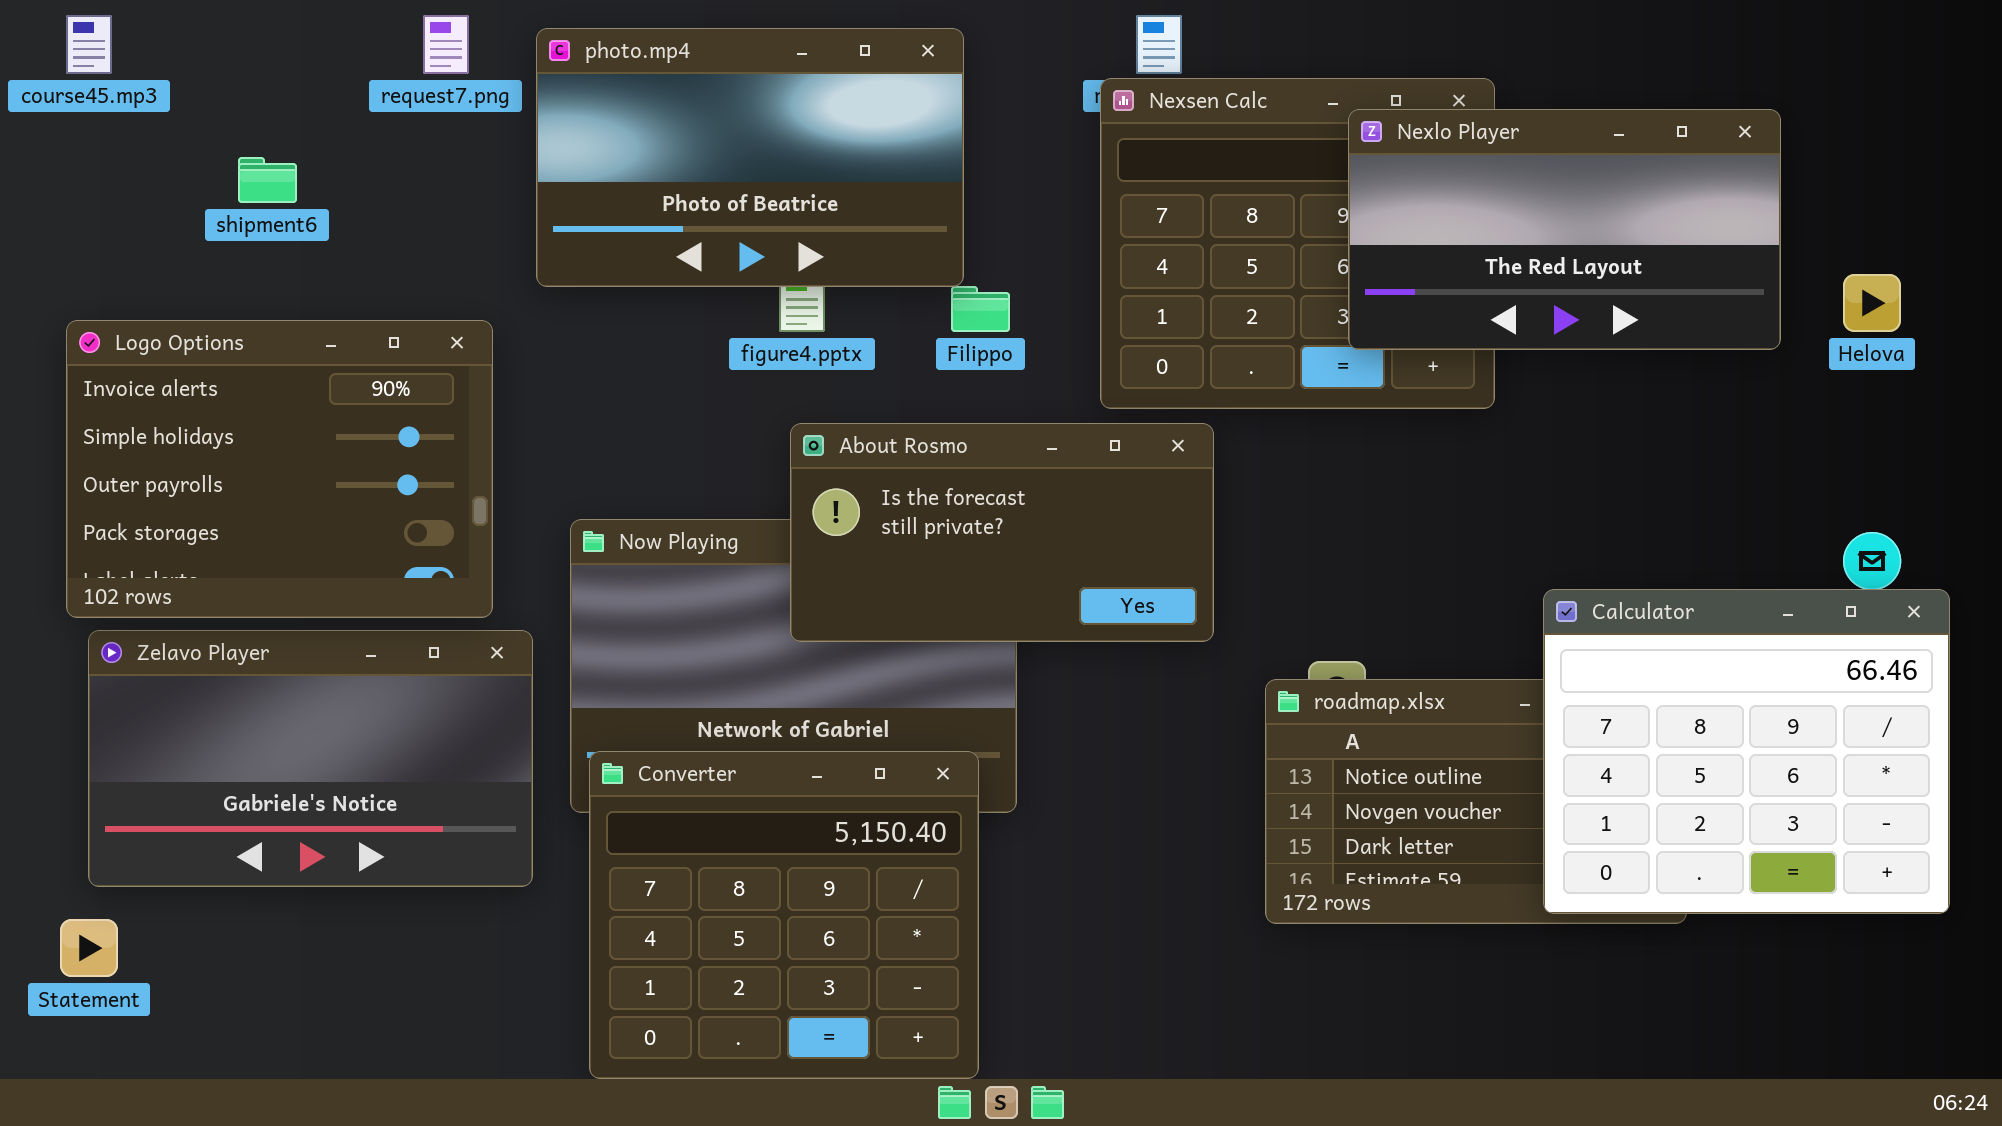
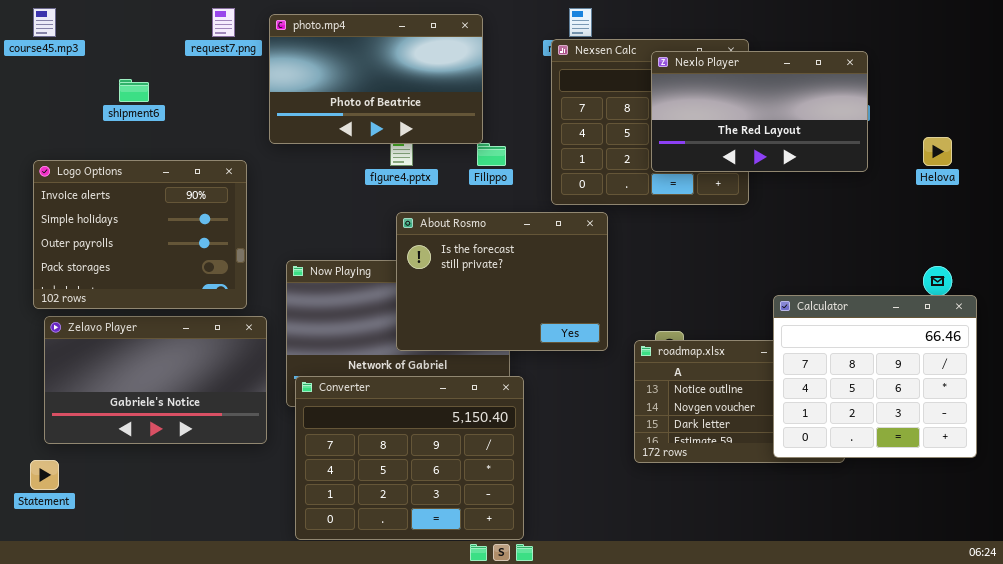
Nexlo Player: [1348,109,1781,350] -> [651,51,868,172], moved
About Rosmo: [790,423,1214,642] -> [396,212,608,351], resized
Converter: [589,751,979,1079] -> [295,376,524,540], resized

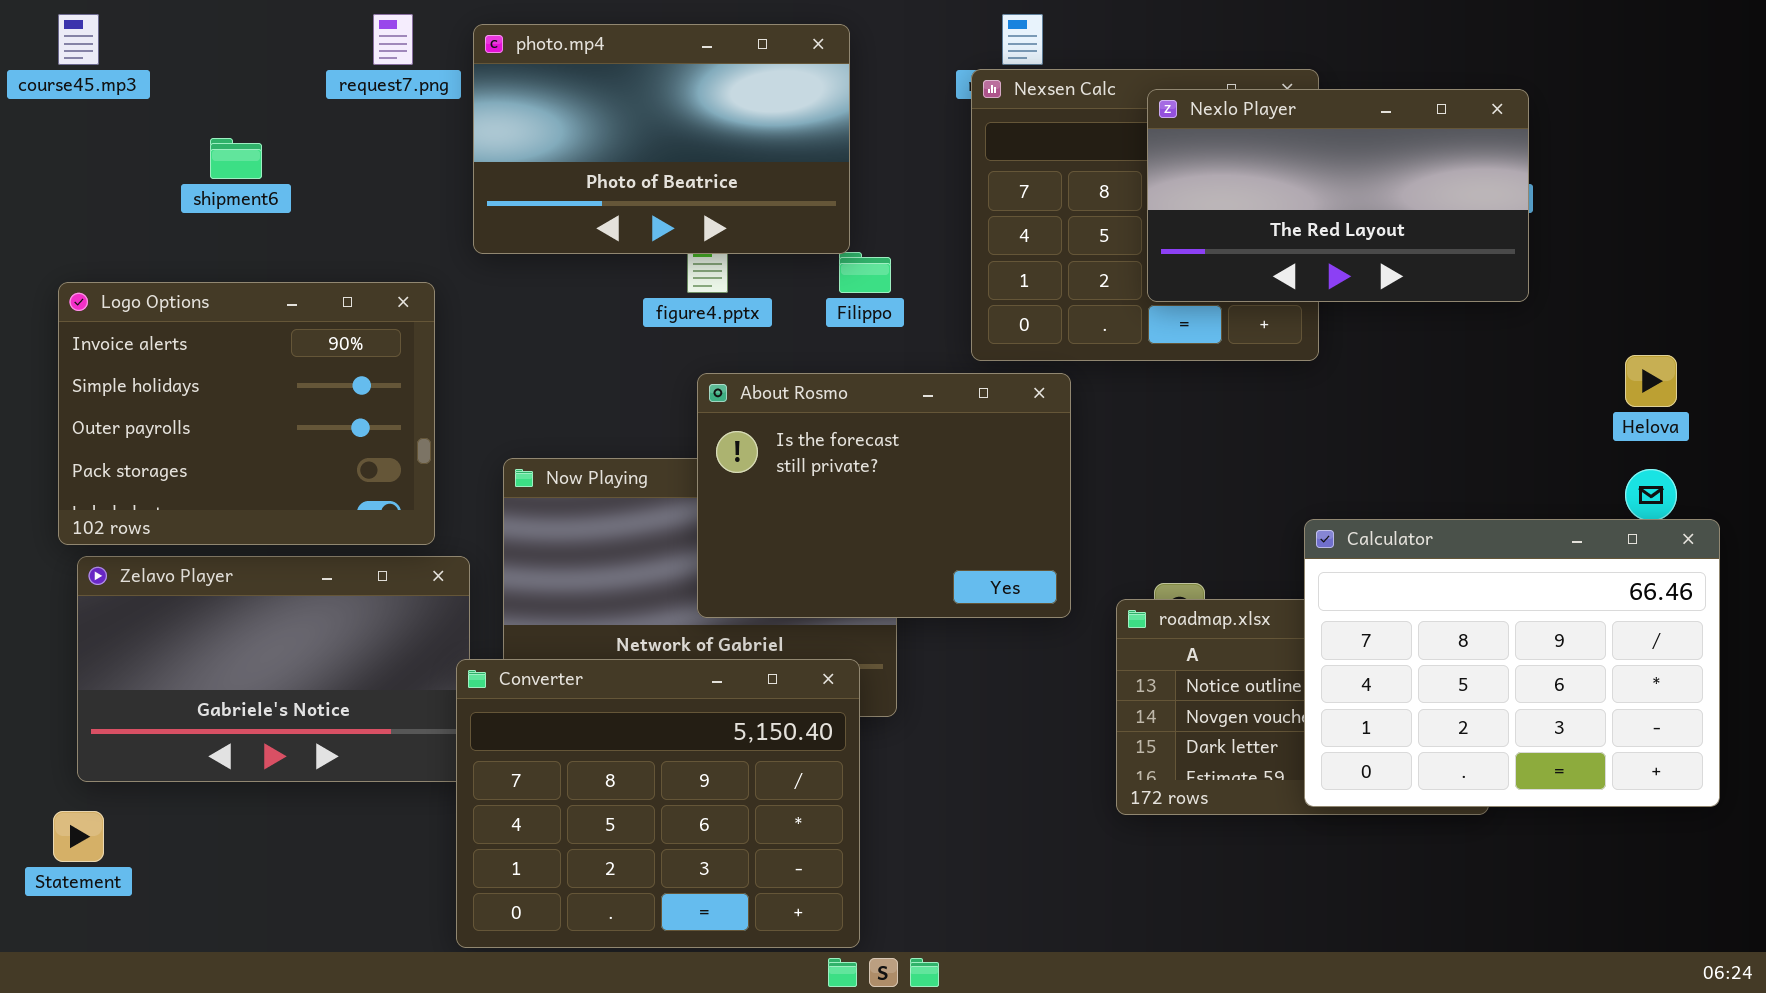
Helova: [923,137,952,166] -> [1625,355,1677,407], moved
Calculator: [773,295,977,458] -> [1304,519,1720,807], resized
Converter: [295,376,524,540] -> [456,659,860,948], moved

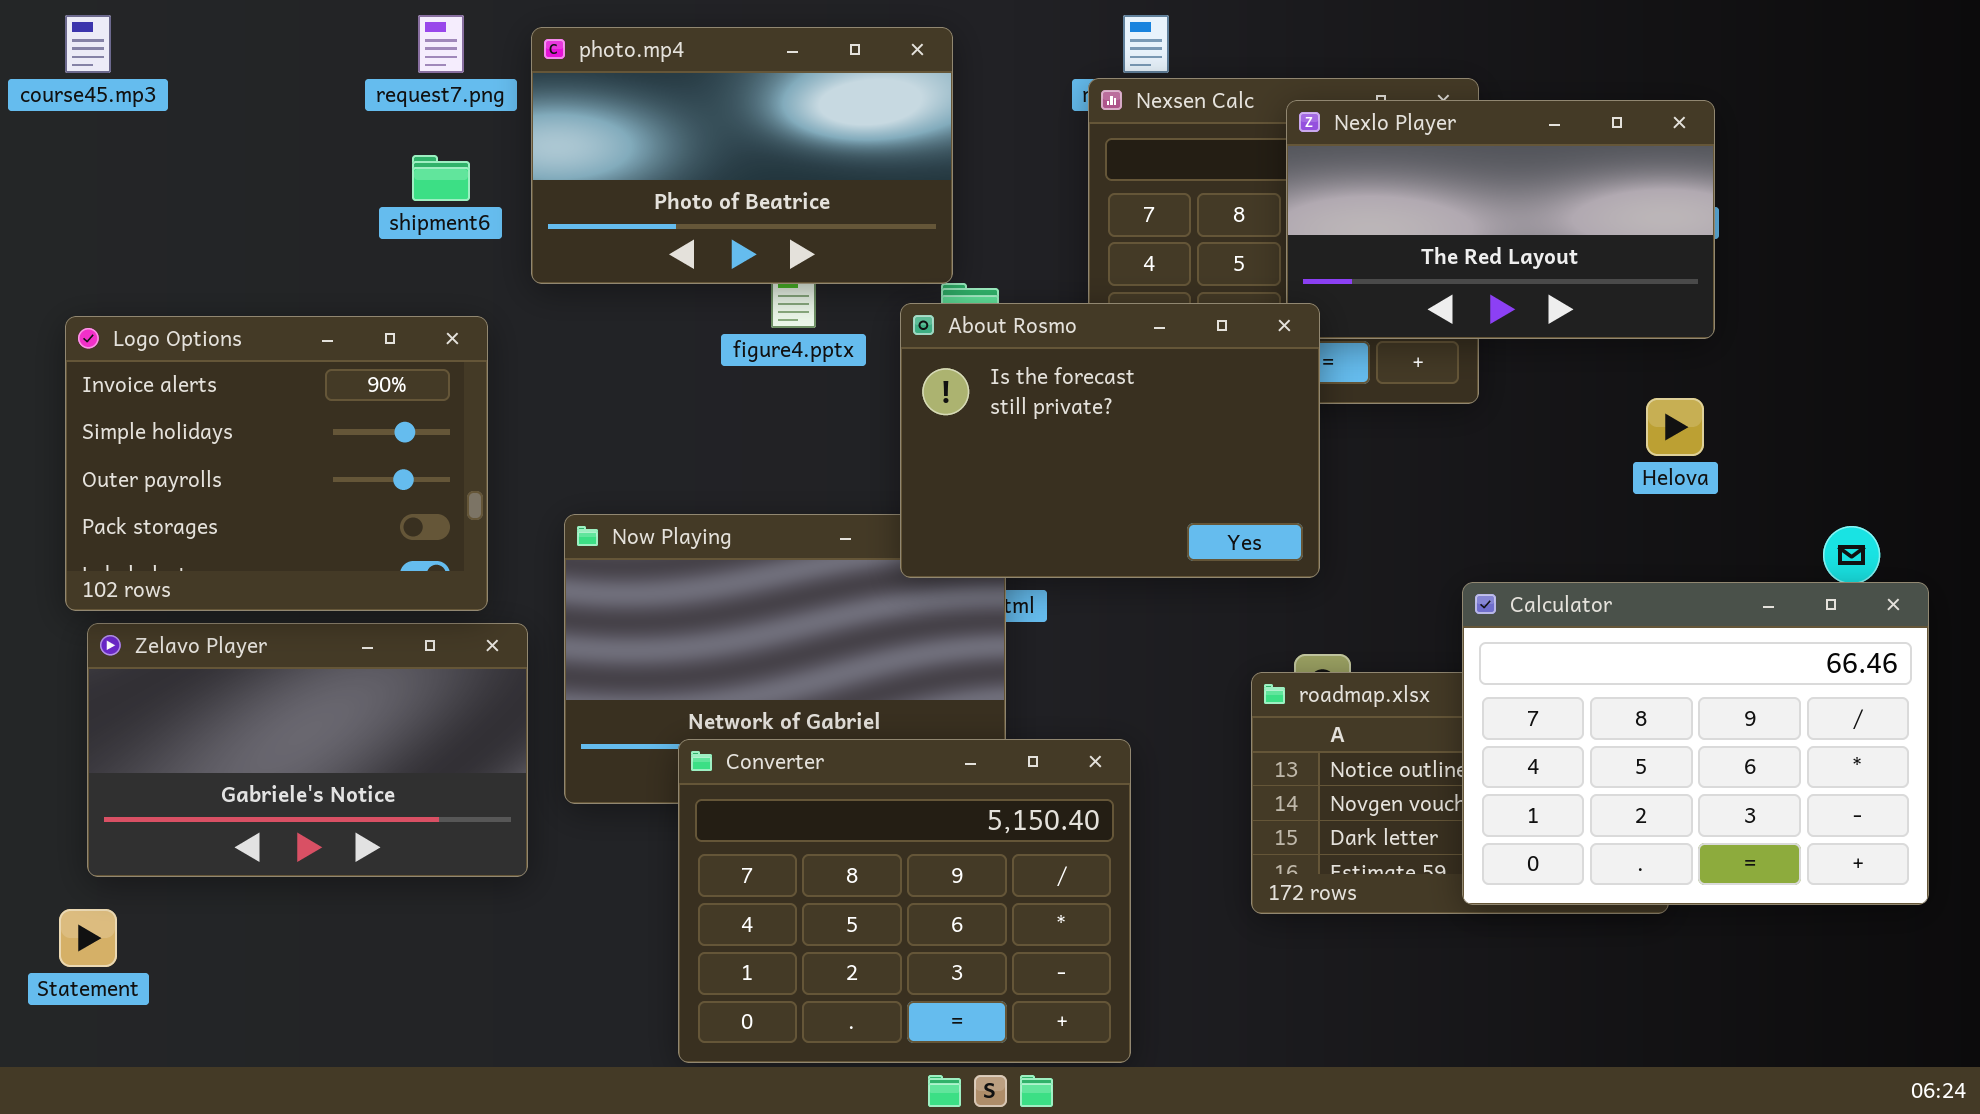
shipment6: [210,138,262,179] -> [412,155,470,201], moved
Helova: [1625,355,1677,407] -> [1646,398,1704,456], moved
About Rosmo: [697,373,1071,618] -> [900,303,1320,578], moved
Converter: [456,659,860,948] -> [678,739,1131,1063], moved

